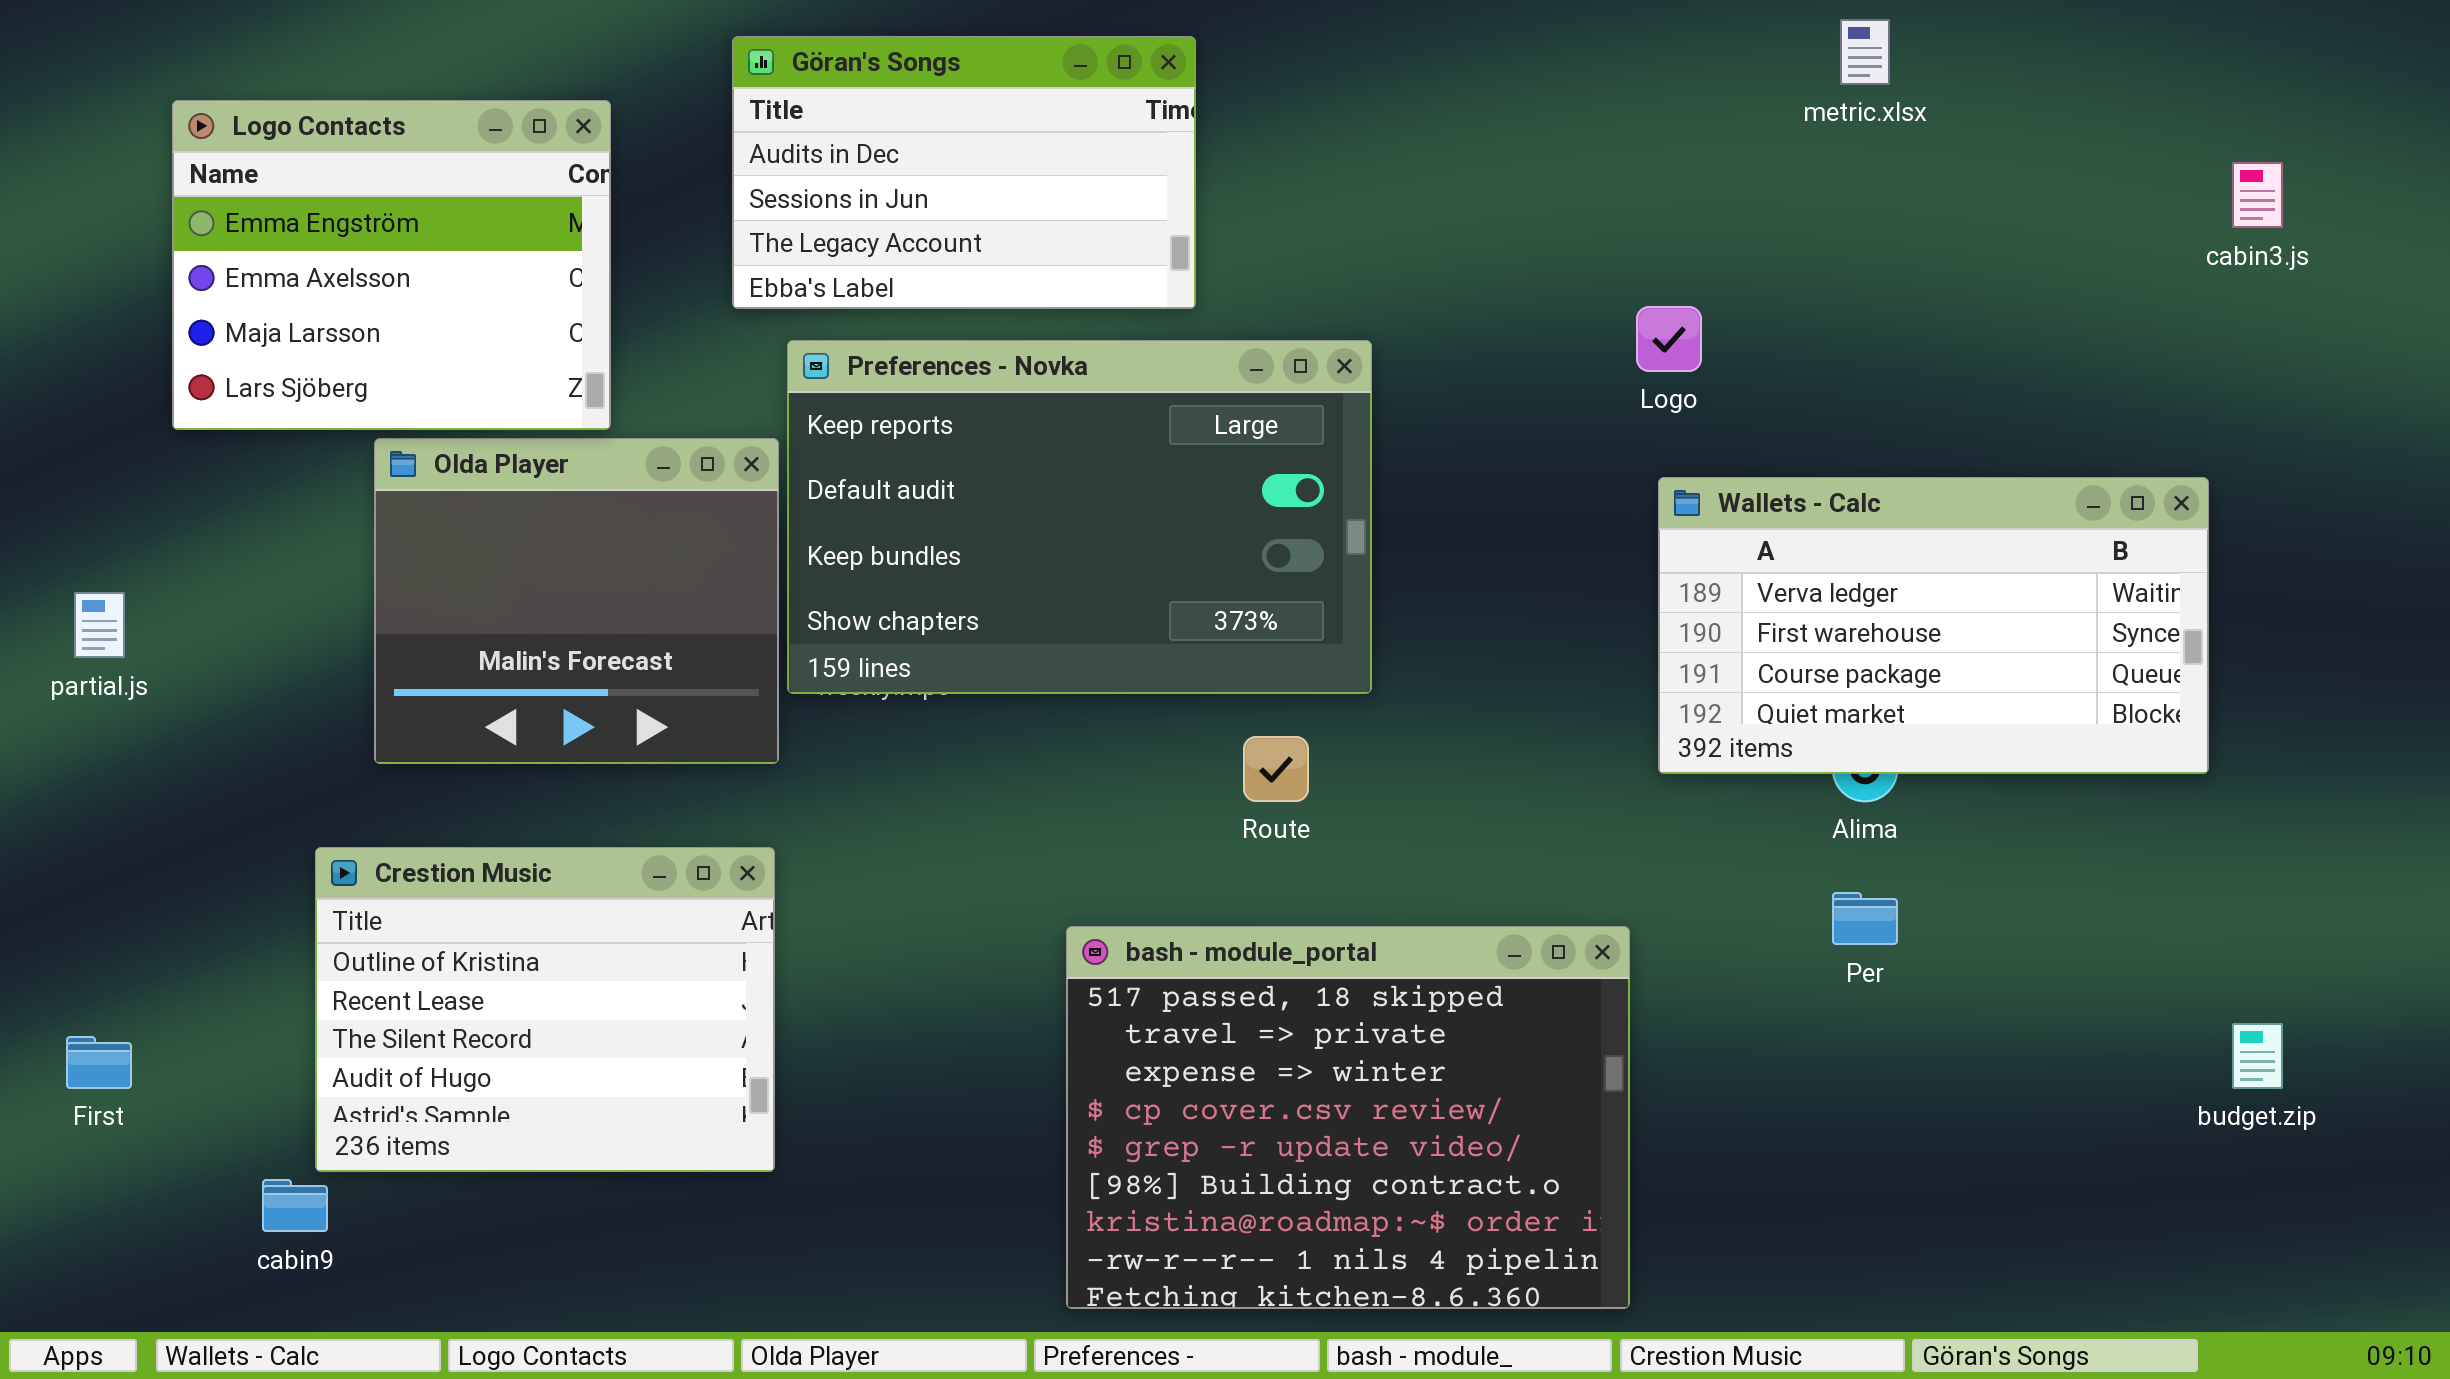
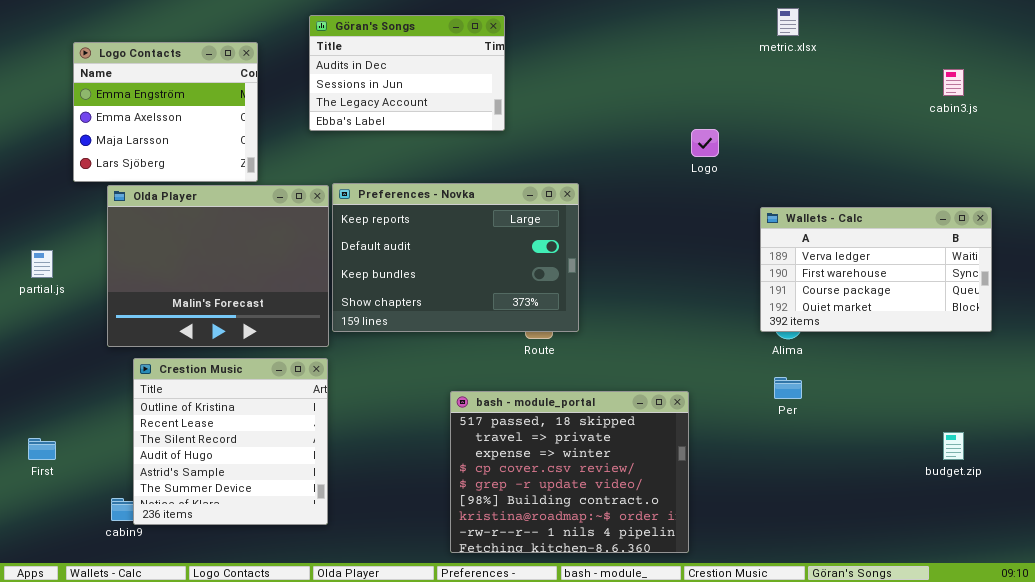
Preferences - Novka: [787,340,1372,694] -> [332,183,579,332], moved
Olda Player: [374,438,779,764] -> [107,185,329,347], resized
Wallets - Calc: [1658,477,2209,774] -> [760,207,992,332], moved
Crestion Music: [315,847,775,1172] -> [133,358,328,525], resized

